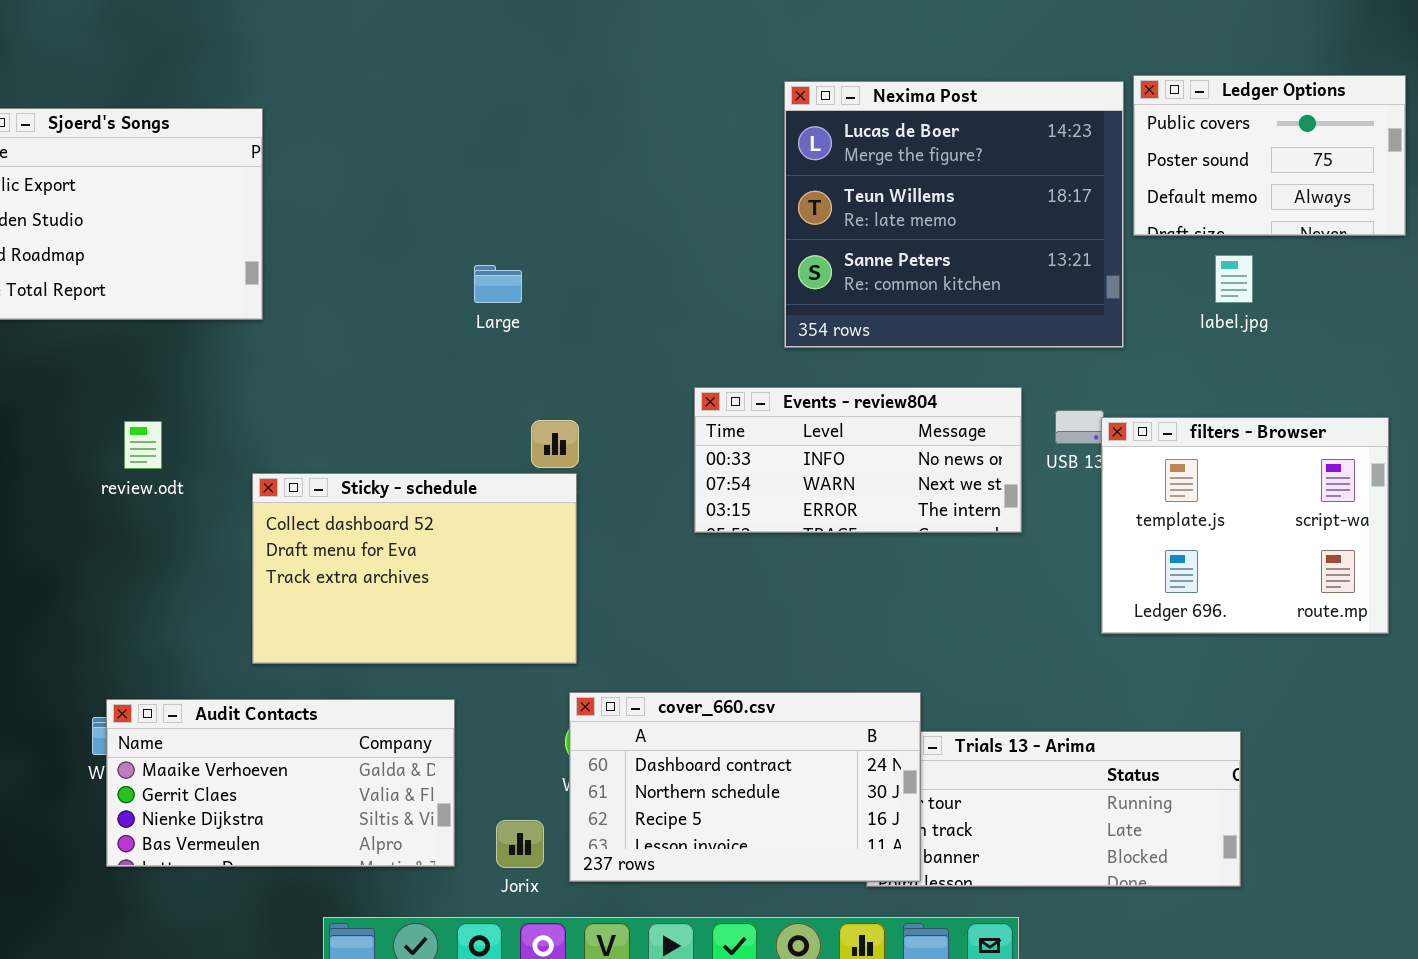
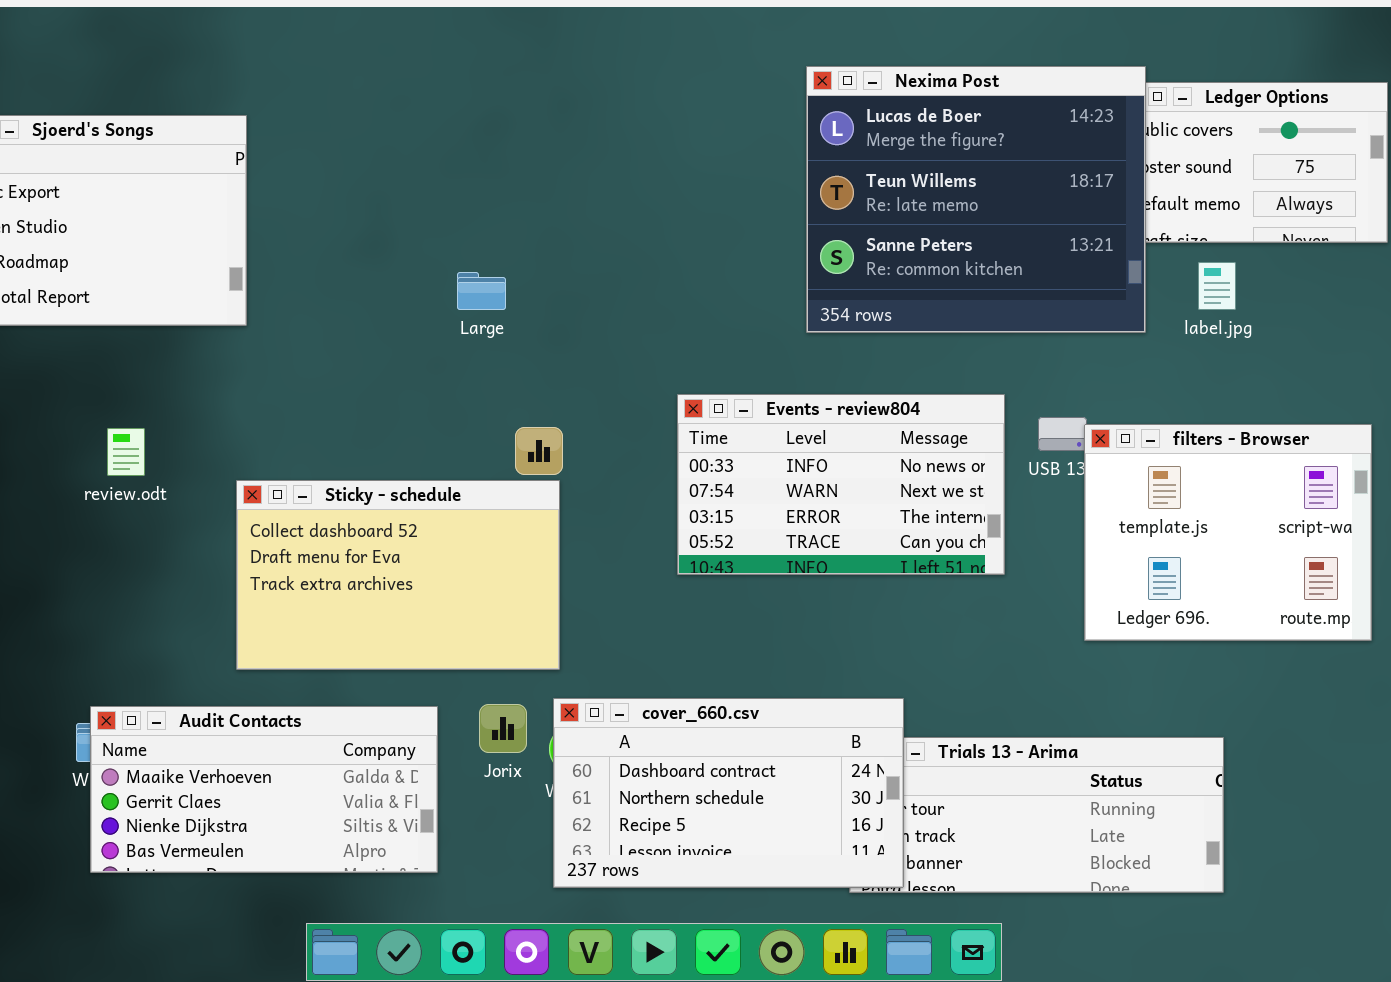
Nexima Post: [784,81,1124,348] -> [806,66,1146,333], moved
Events - review804: [694,387,1022,533] -> [677,394,1005,575], resized
Jorix: [496,820,544,868] -> [479,704,527,753], moved

